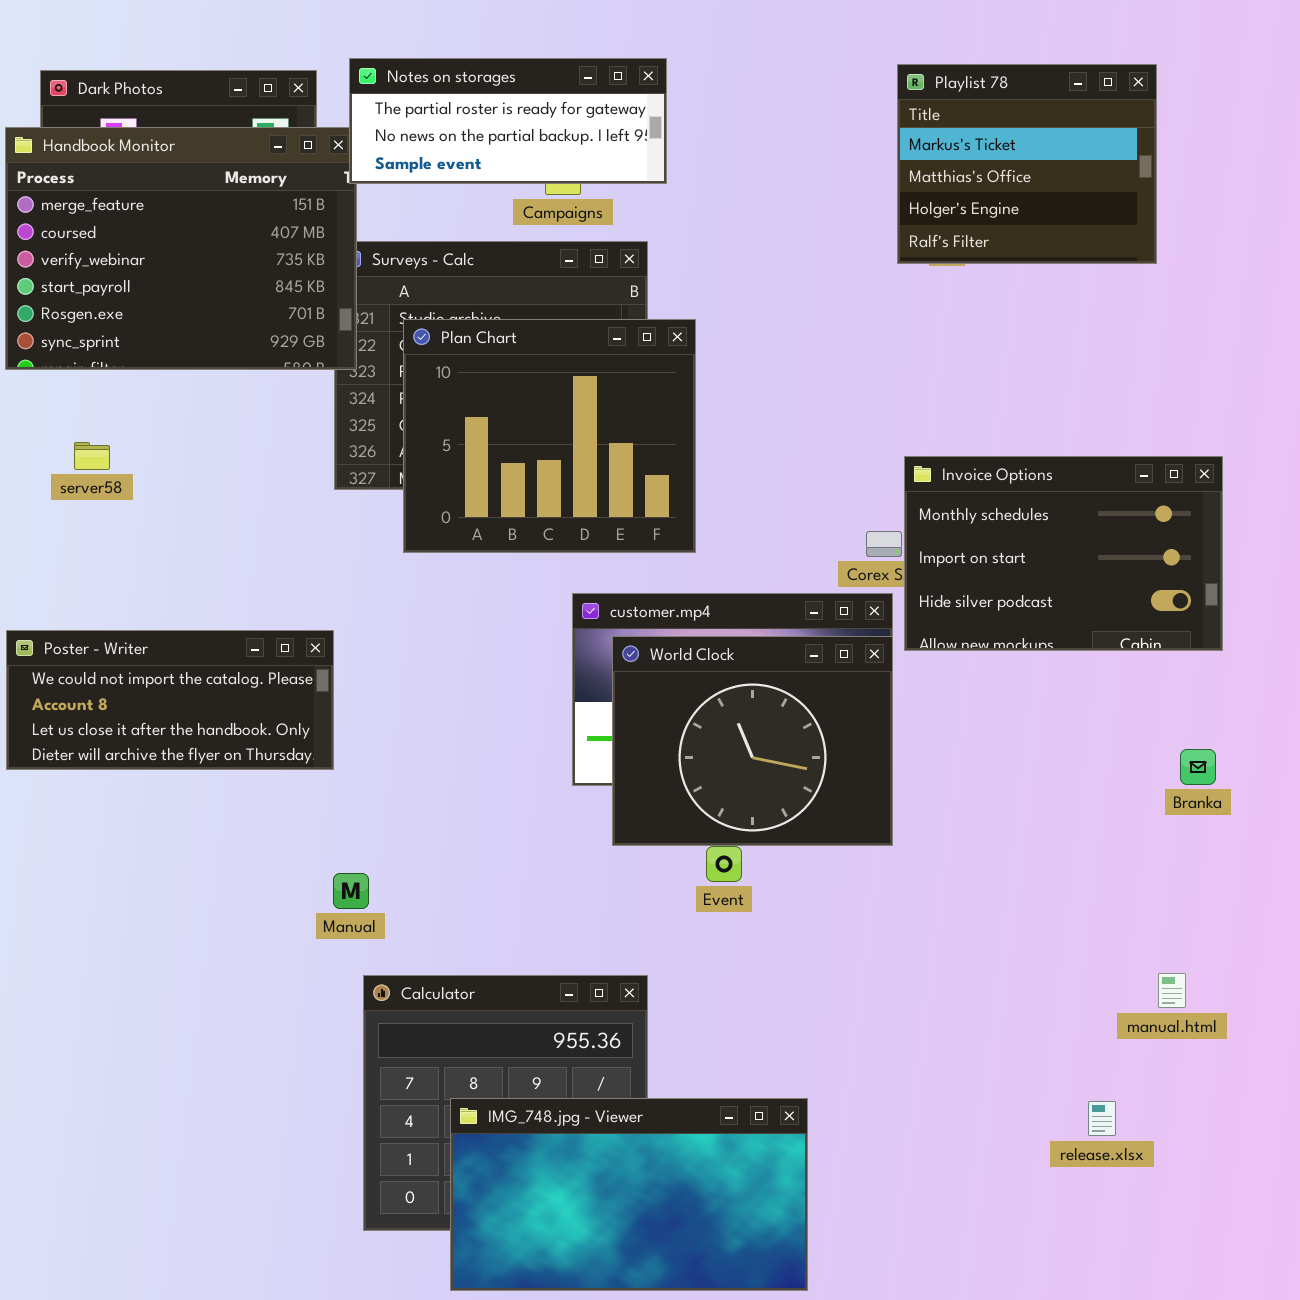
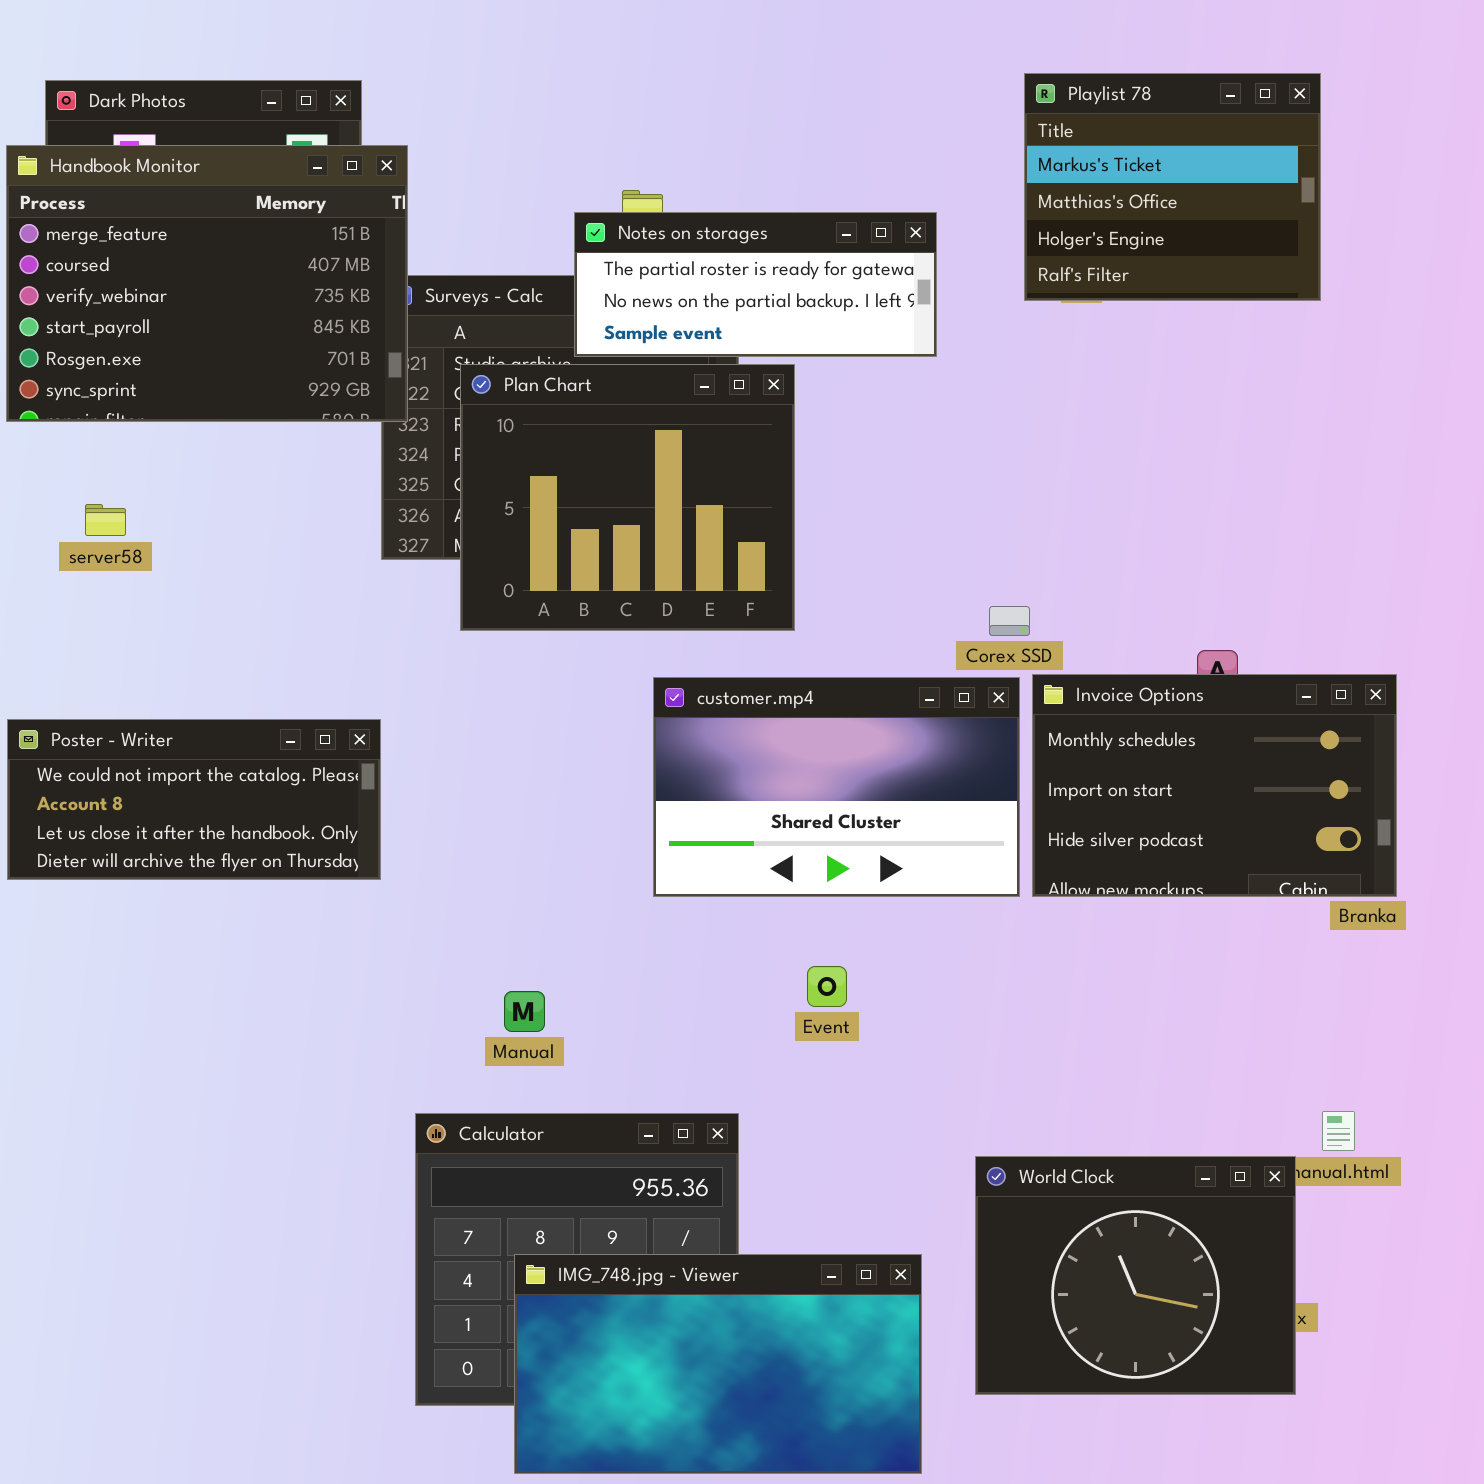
Notes on storages: [349,58,667,184] -> [574,212,937,357], moved
Invoice Options: [904,456,1223,651] -> [1032,674,1397,897], moved
World Clock: [612,636,893,846] -> [975,1156,1296,1395], moved
Manual: [333,873,369,909] -> [504,991,545,1032], moved

